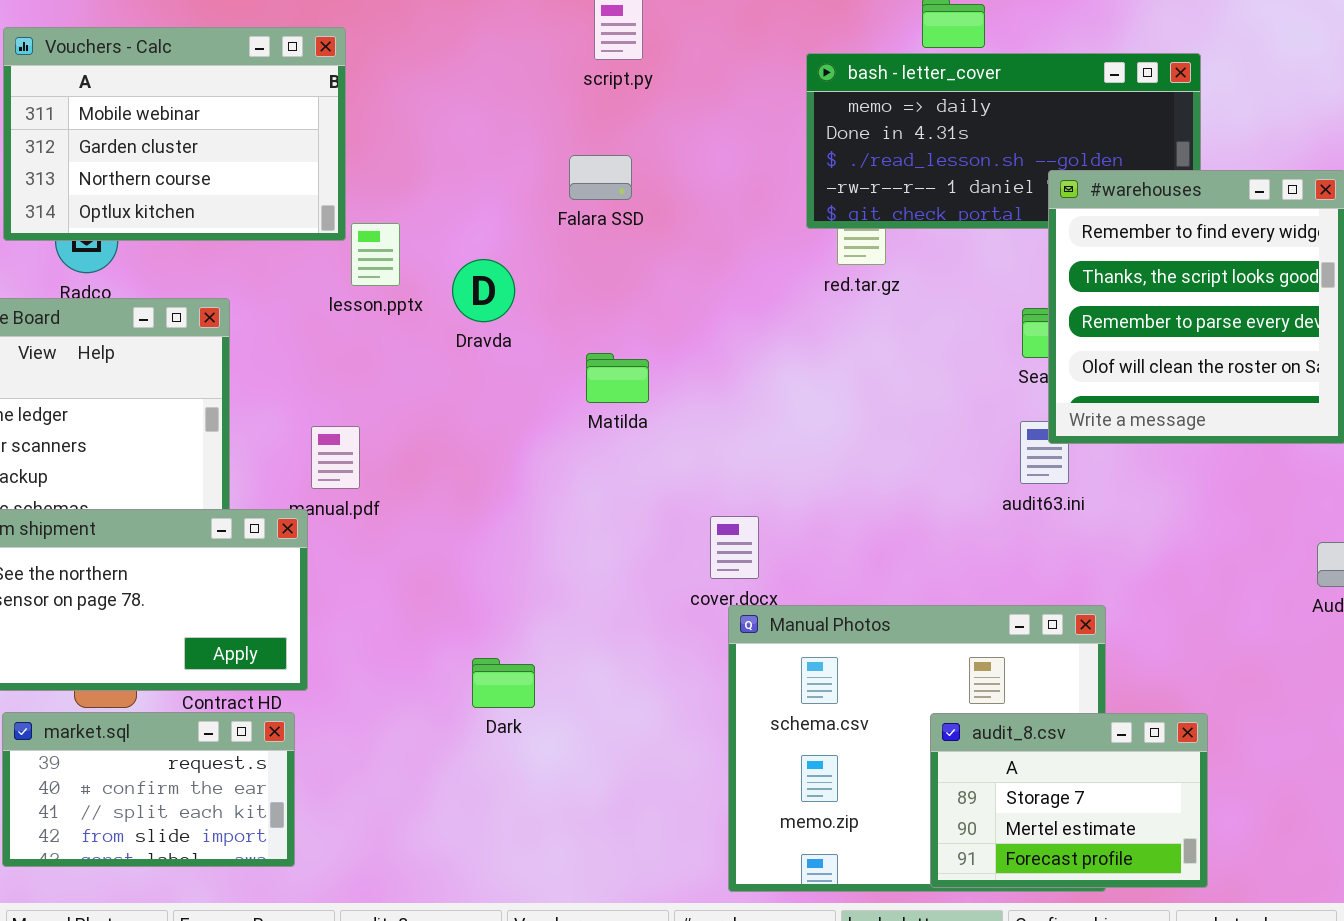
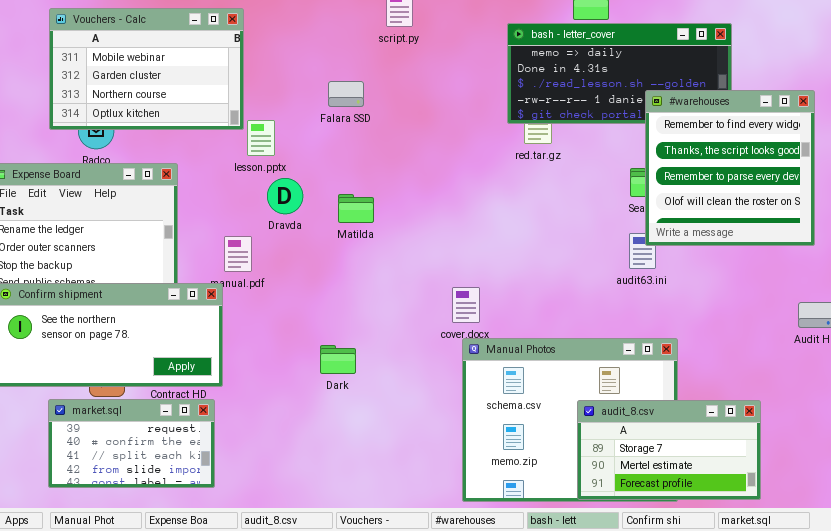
Falara SSD: [569,155,632,200] -> [328,81,364,107], moved
Dravda: [452,259,515,322] -> [267,178,303,214], moved
Matilda: [586,353,649,403] -> [338,194,374,223], moved
Dark: [472,658,535,708] -> [320,345,356,374], moved
audit_8.csv: [930,713,1208,888] -> [577,400,761,500], resized

